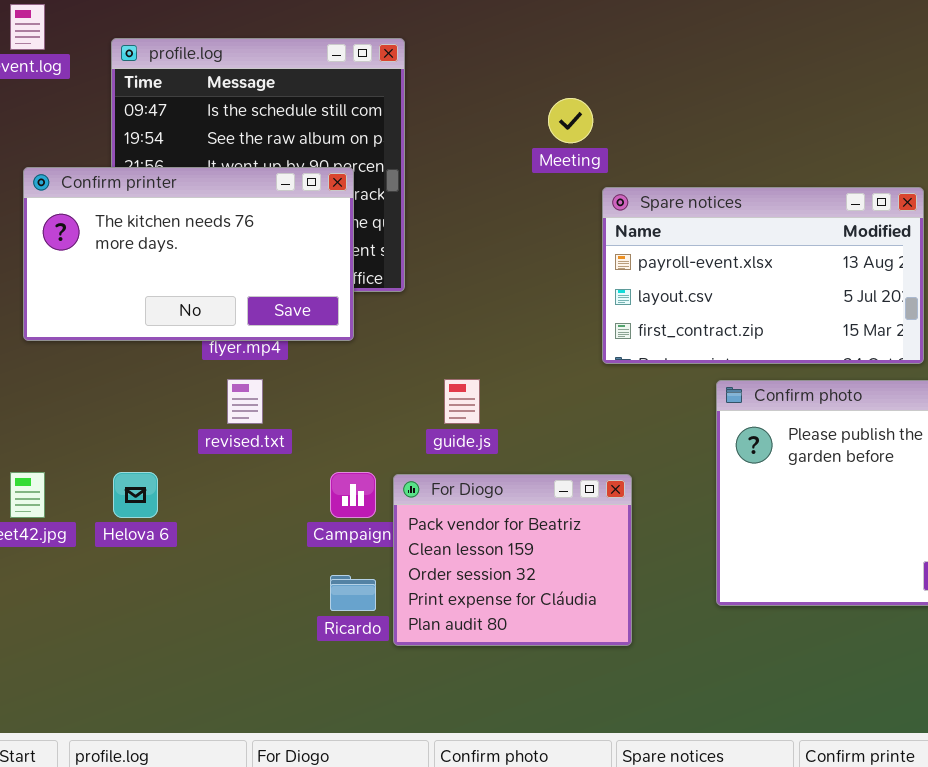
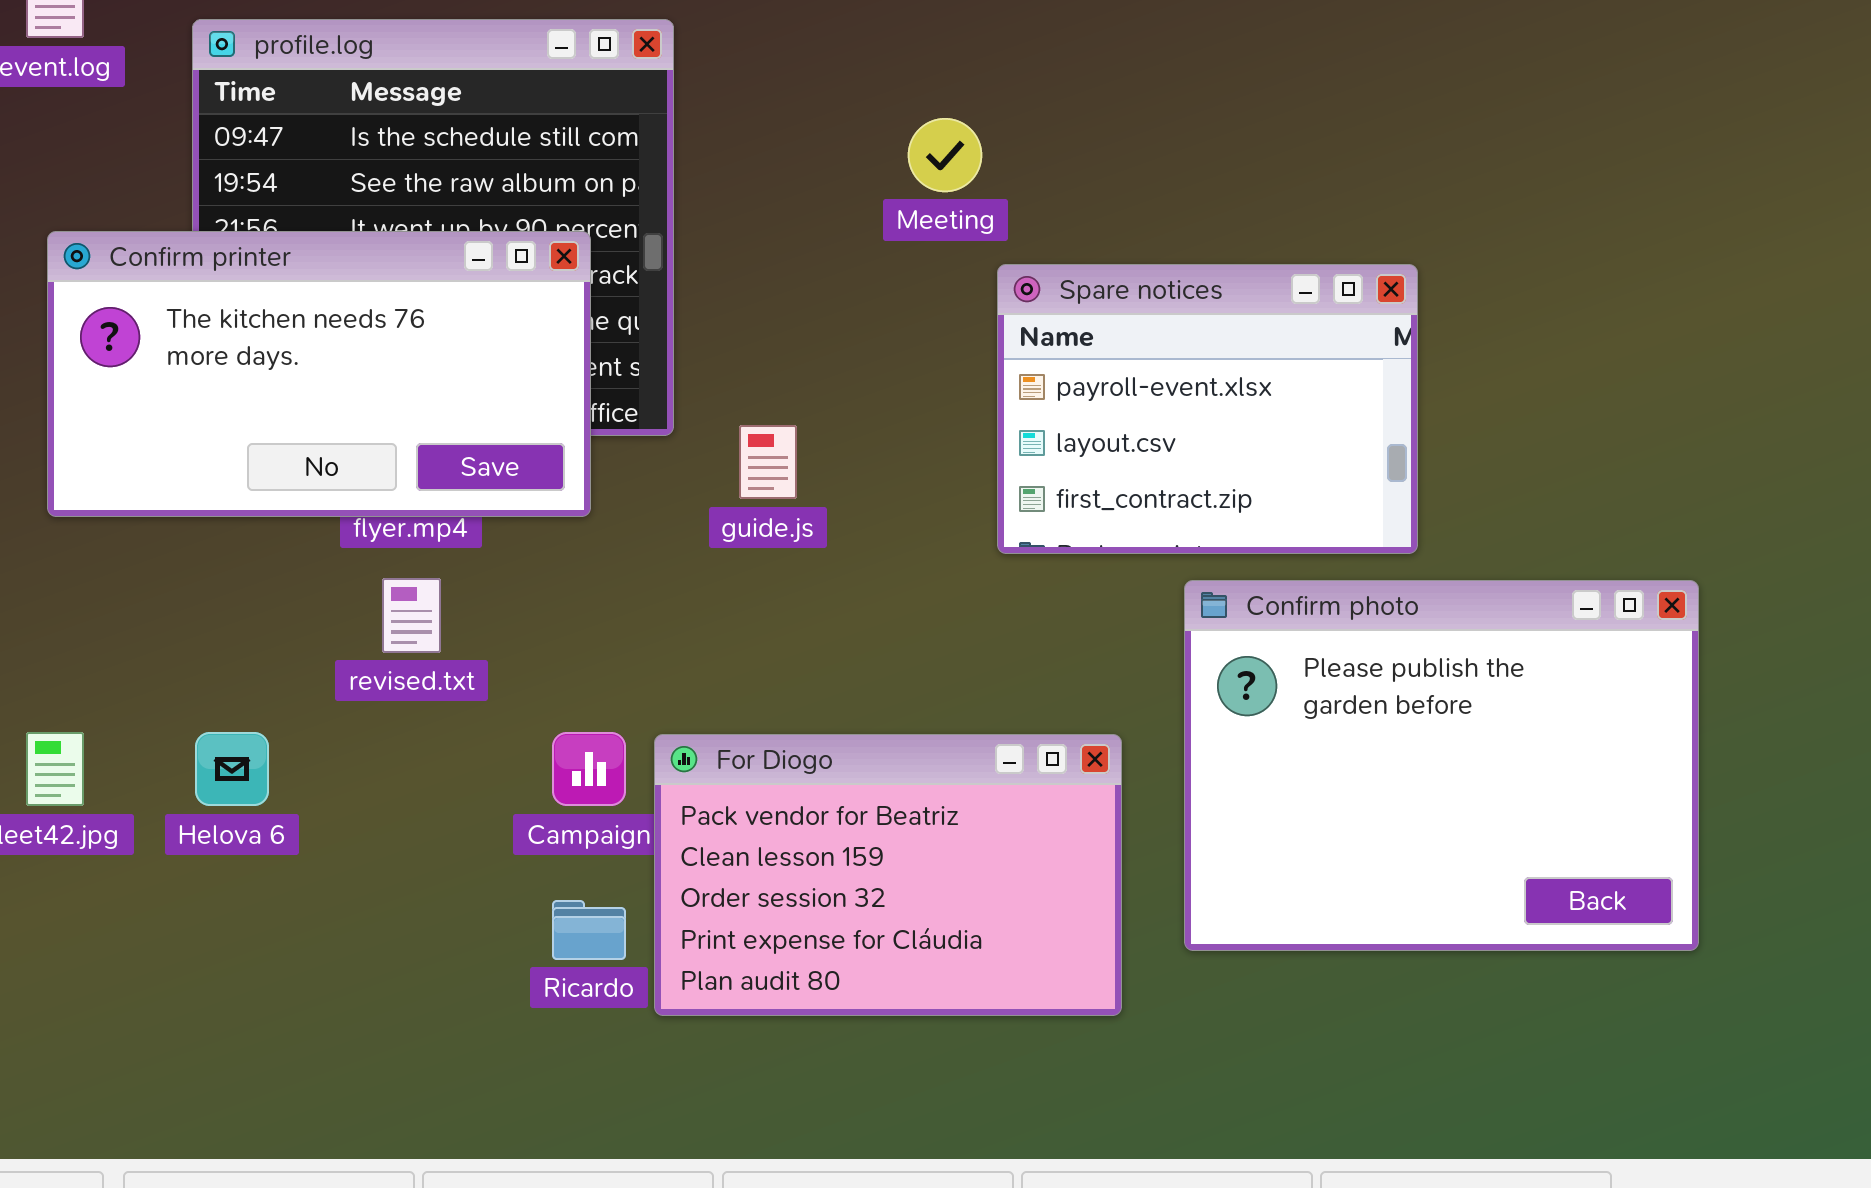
Spare notices: [602,187,924,364] -> [997,264,1418,554], resized
guide.js: [444,379,480,424] -> [739,425,797,499], moved
For Diogo: [393,474,632,646] -> [654,734,1122,1016], resized

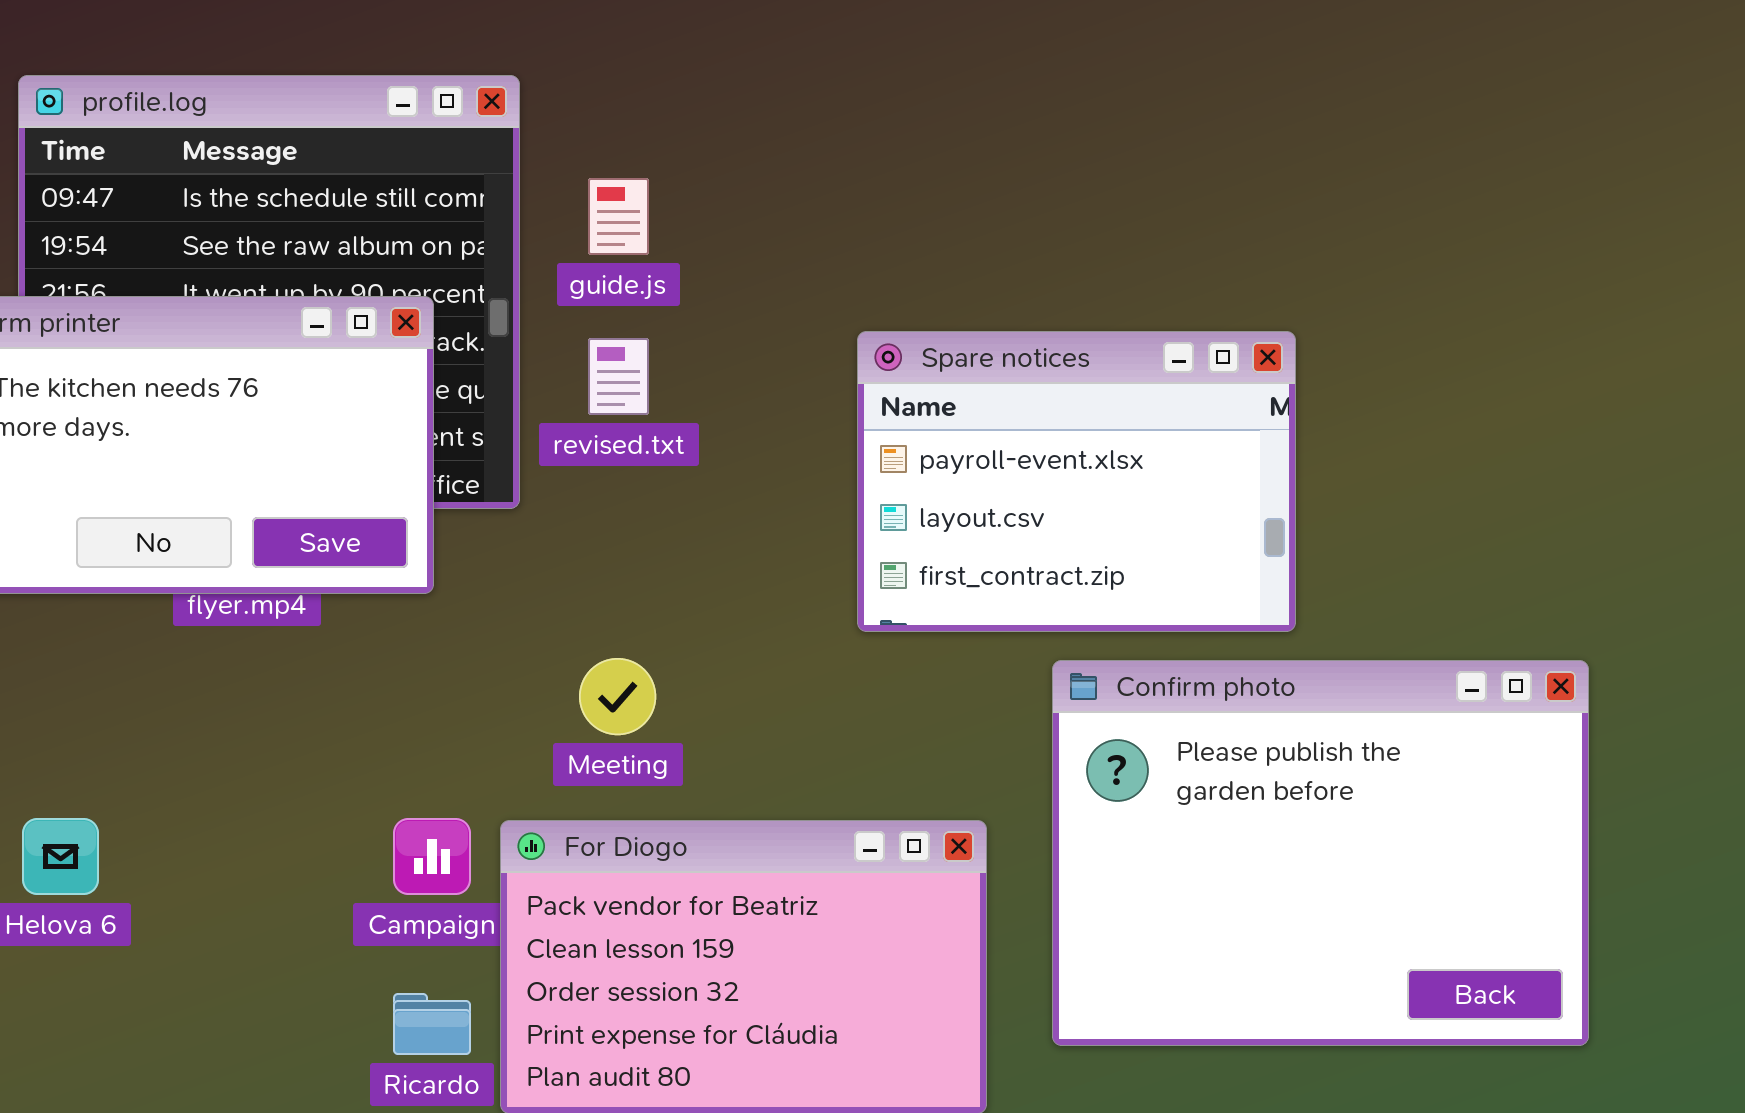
Meeting: [908,118,982,192] -> [579,658,656,735], moved
guide.js: [739,425,797,499] -> [588,178,649,255], moved
revised.txt: [382,578,441,653] -> [588,338,649,415], moved

